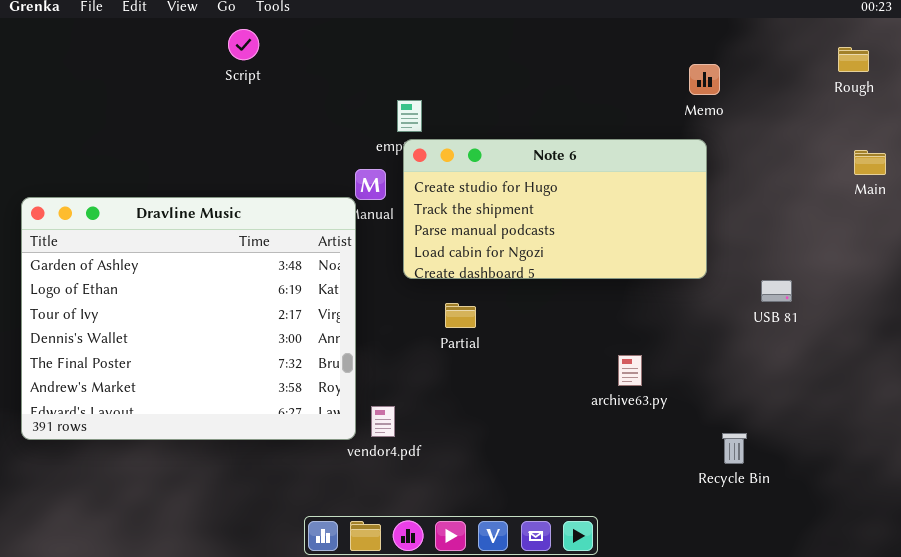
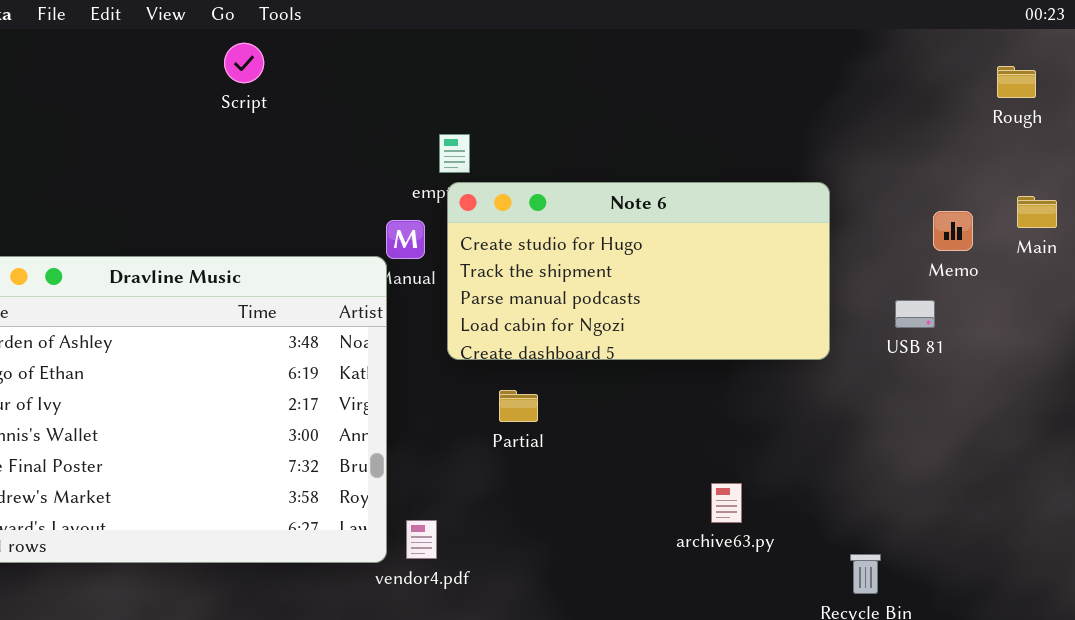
Memo: [689,64,720,95] -> [933,211,973,251], moved
USB 81: [761,280,792,302] -> [895,300,935,328], moved
archive63.py: [618,355,642,386] -> [711,483,742,523], moved

